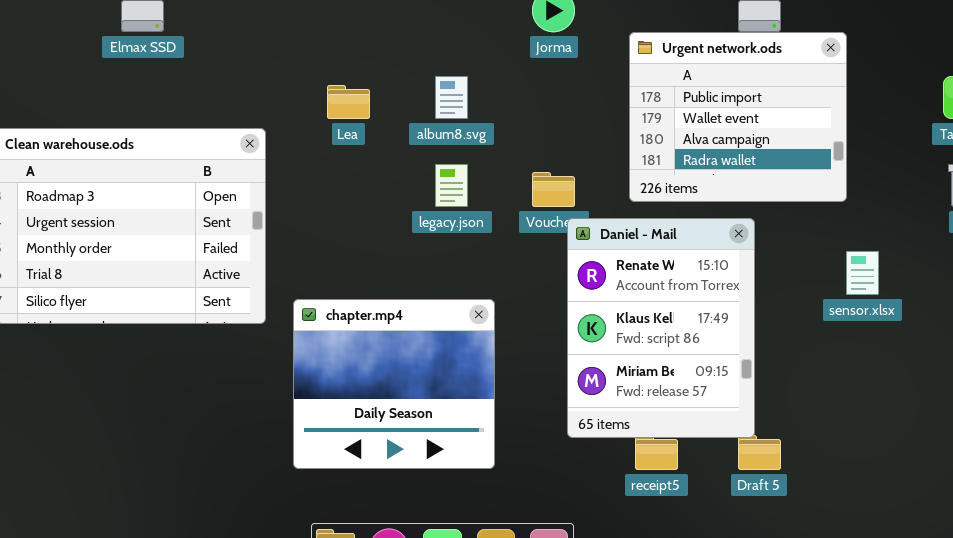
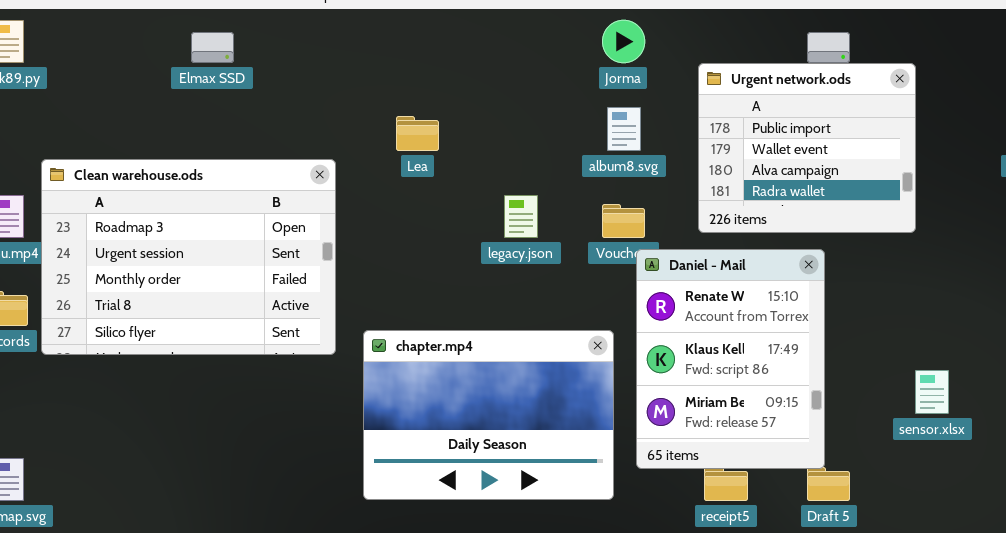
album8.svg: [435,76,468,119] -> [607,107,641,151], moved
sensor.xlsx: [846,251,879,295] -> [915,370,949,414], moved
chapter.mp4: [293,299,495,469] -> [363,330,614,500], resized

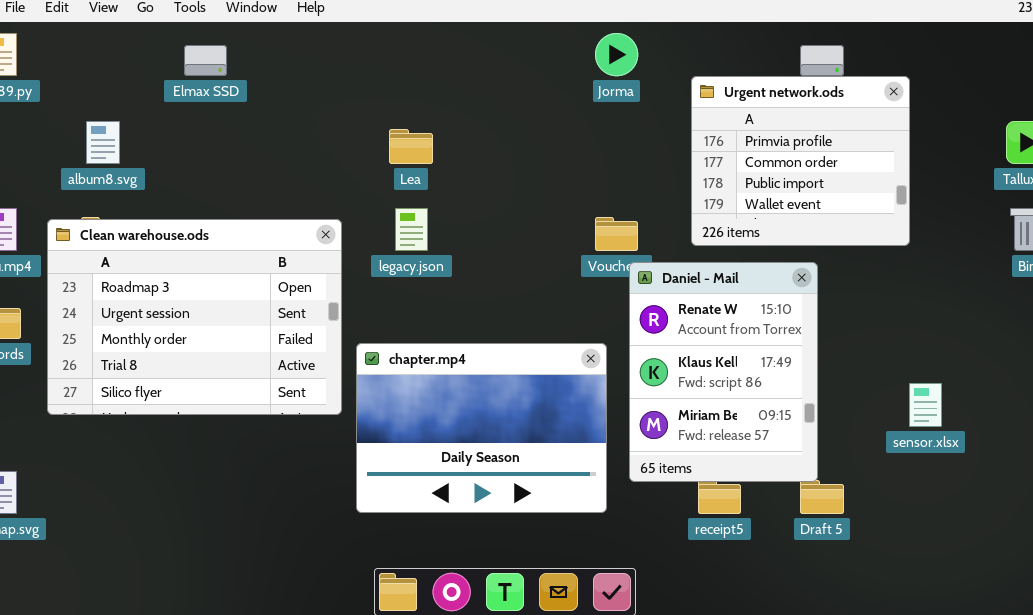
Urgent network.ods: [698,63,916,233] -> [691,76,910,246], scrolled up 2 rows
album8.svg: [607,107,641,151] -> [86,121,120,164], moved
Clean warehouse.ods: [41,159,336,355] -> [47,219,342,415], moved
legacy.json: [504,195,538,238] -> [395,208,428,251], moved

